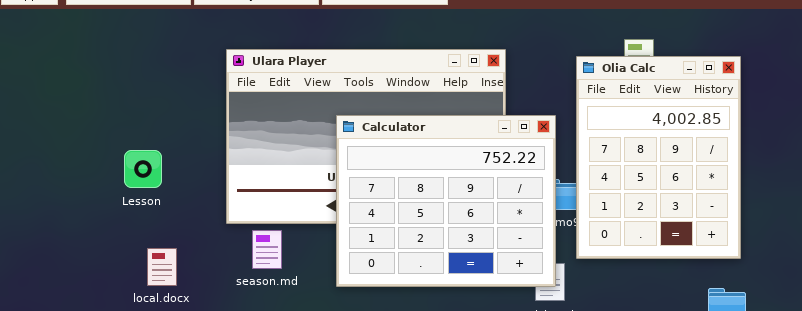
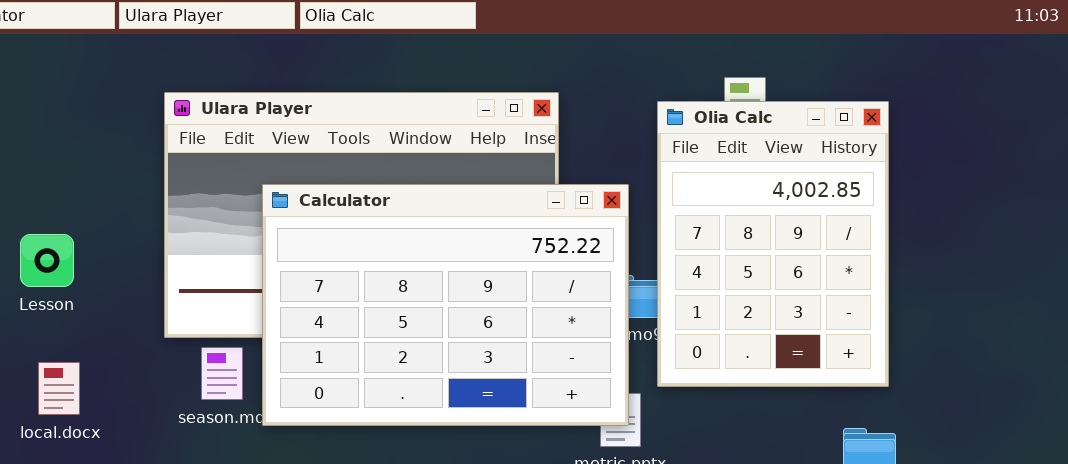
Calculator: [336,115,556,287] -> [262,184,629,426], resized
local.docx: [147,248,177,286] -> [38,362,80,415], moved

